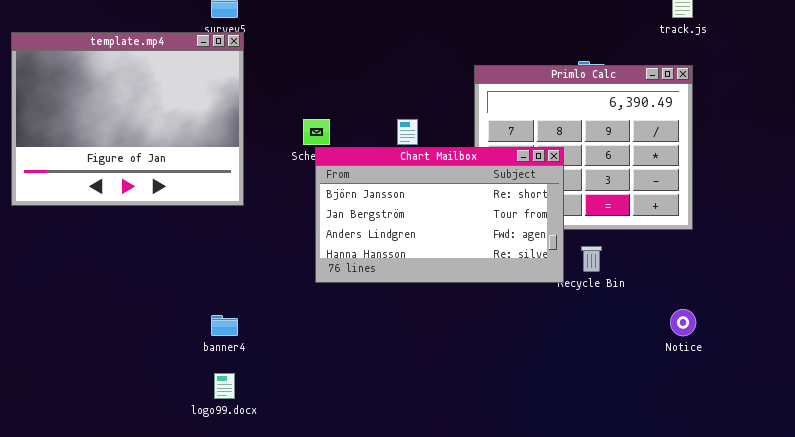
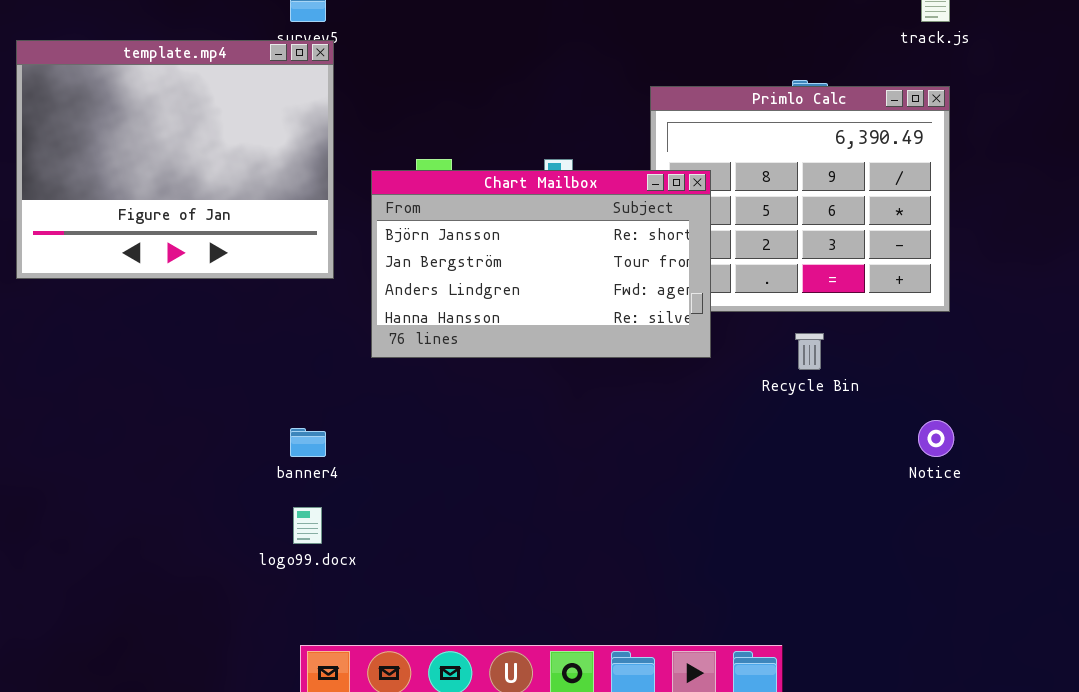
Chart Mailbox: [315,147,564,283] -> [371,170,711,358], moved

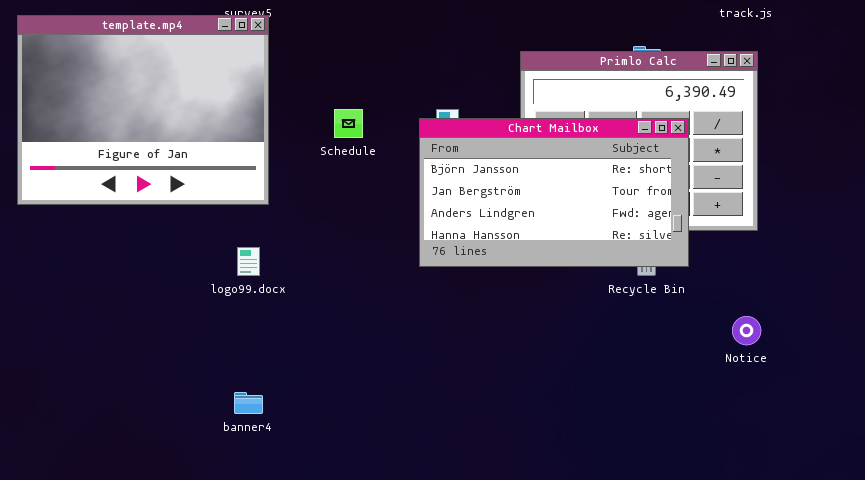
Chart Mailbox: [371,170,711,358] -> [419,118,689,267], moved
banner4: [290,428,326,457] -> [234,392,263,414], moved
logo99.docx: [293,507,322,544] -> [237,247,260,276], moved

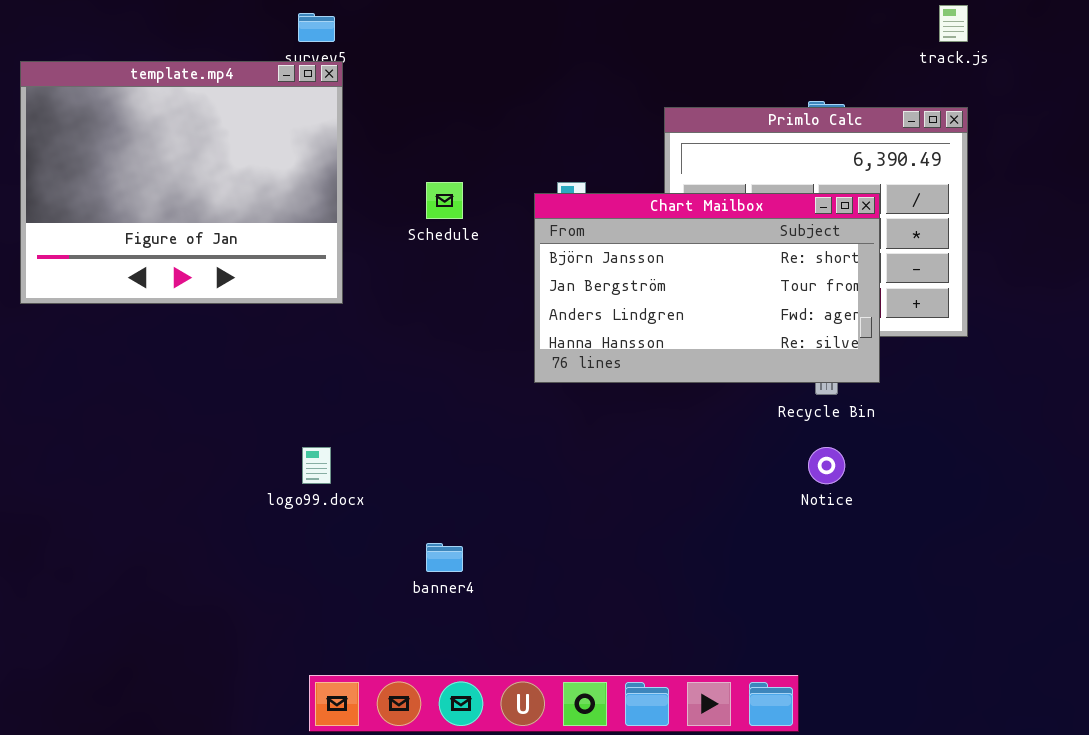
logo99.docx: [237,247,260,276] -> [302,447,331,484], moved
Notice: [732,316,761,345] -> [808,447,845,484], moved
banner4: [234,392,263,414] -> [426,543,463,572], moved

